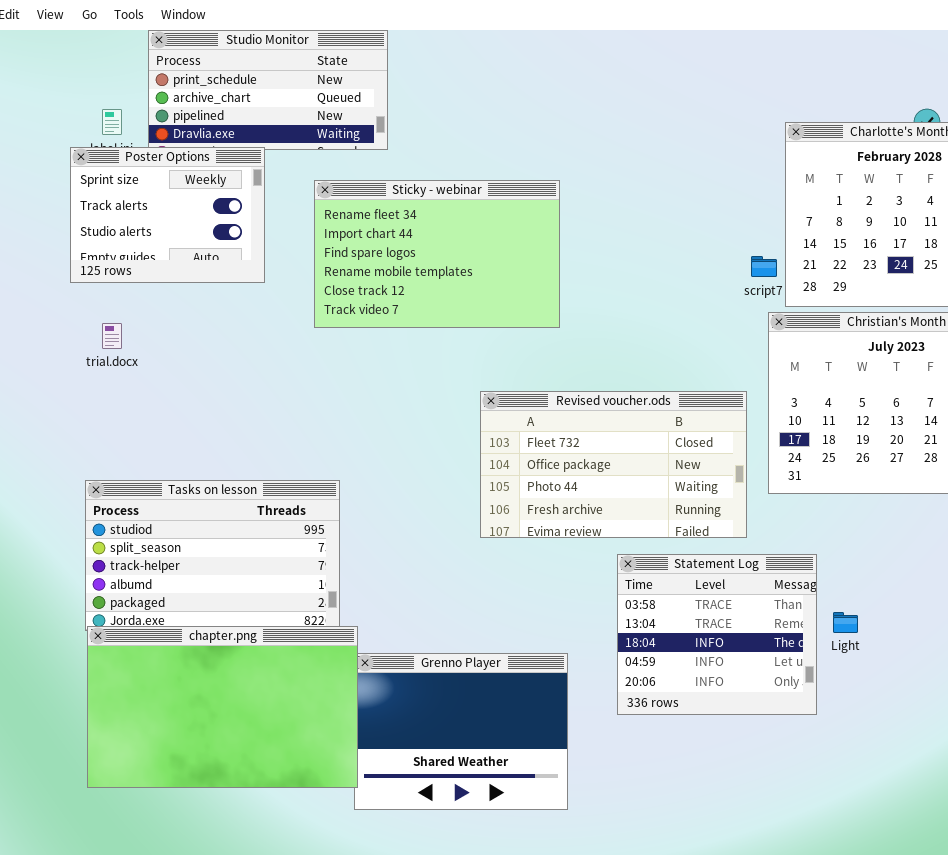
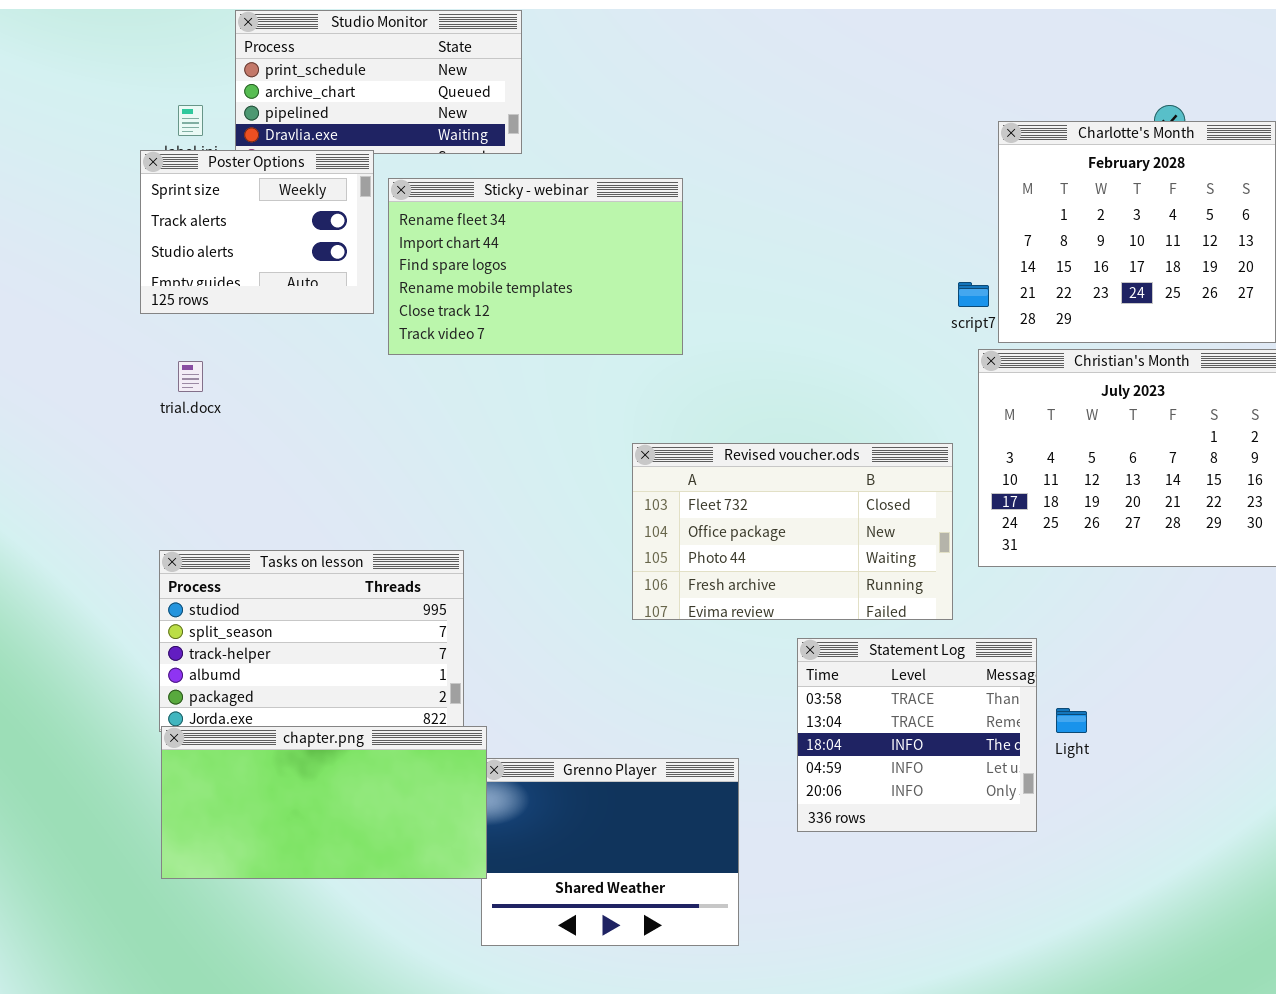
Sticky - webinar: [314,180,560,328] -> [388,178,683,355], moved
chapter.png: [87,626,358,788] -> [161,726,487,879], resized

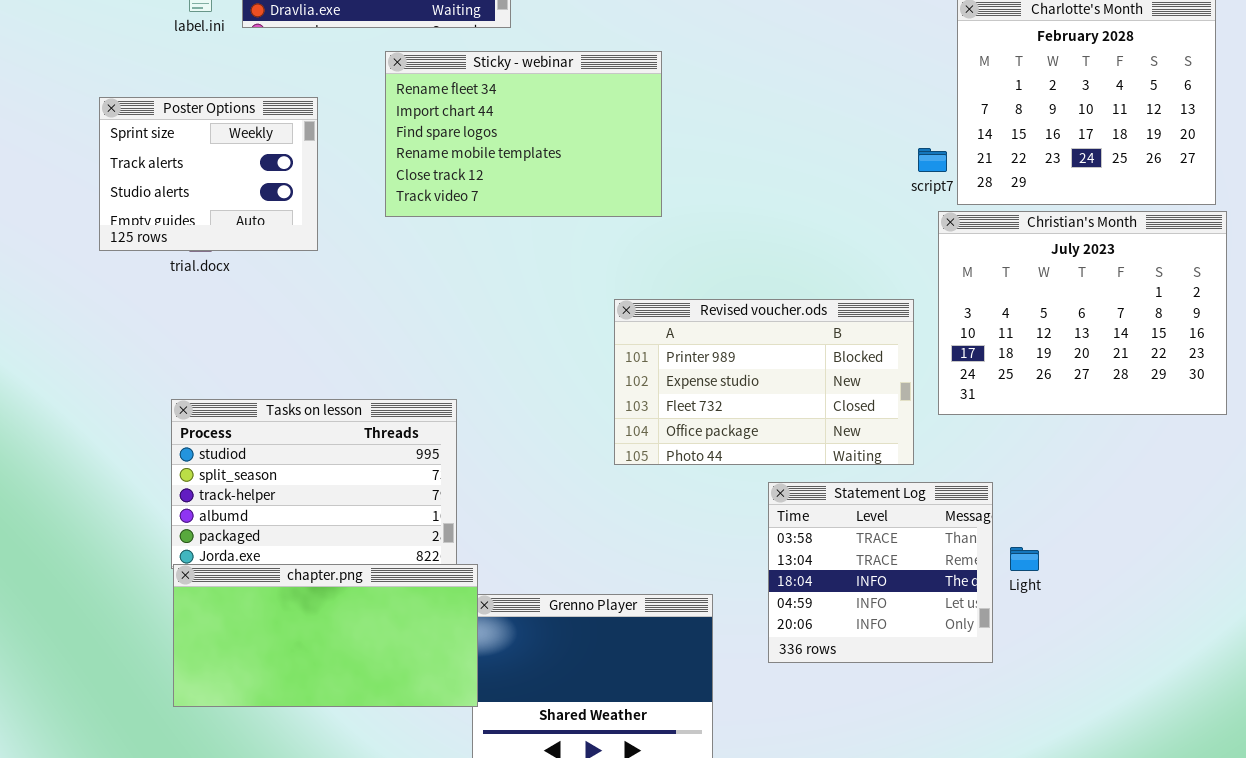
Poster Options: [140,150,374,314] -> [99,97,318,251], moved
Revised voucher.ods: [632,443,953,620] -> [614,299,914,465], scrolled up 2 rows

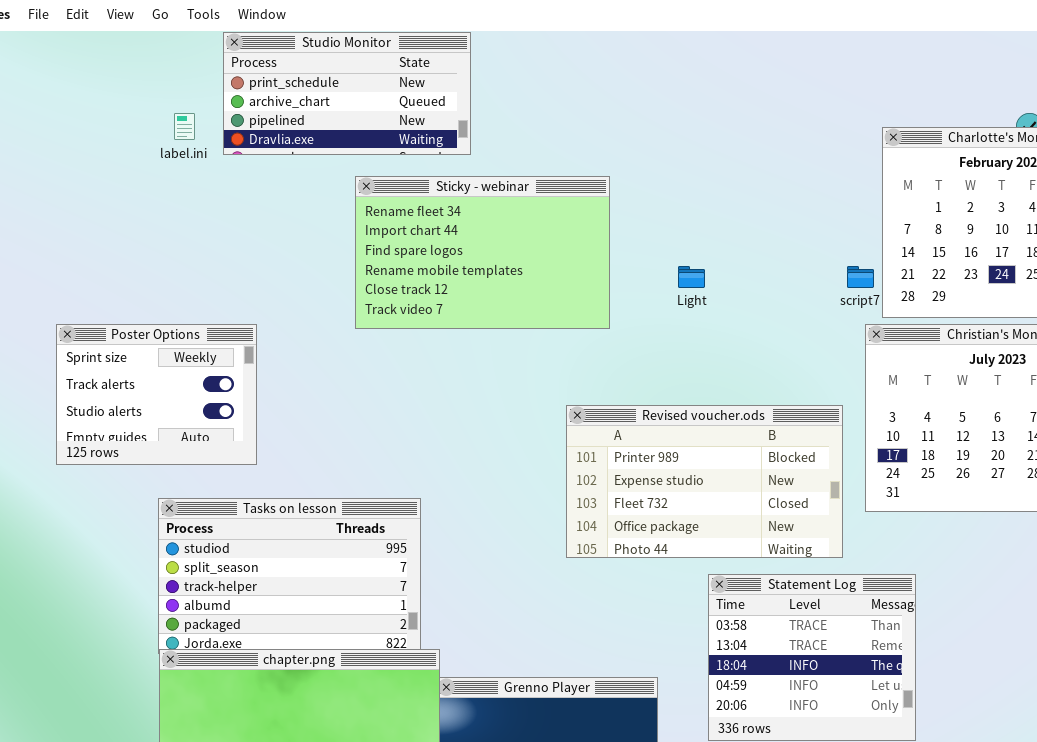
Poster Options: [99,97,318,251] -> [56,324,257,465], moved
Light: [1010,547,1039,571] -> [678,266,705,288], moved

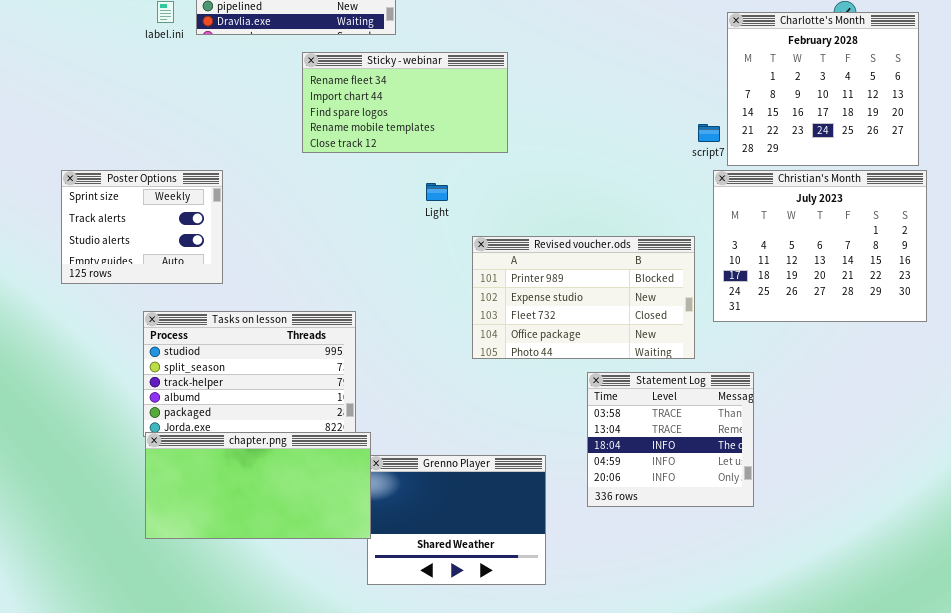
Sticky - webinar: [355,176,610,329] -> [302,52,508,153], resized
Light: [678,266,705,288] -> [426,183,448,201], moved

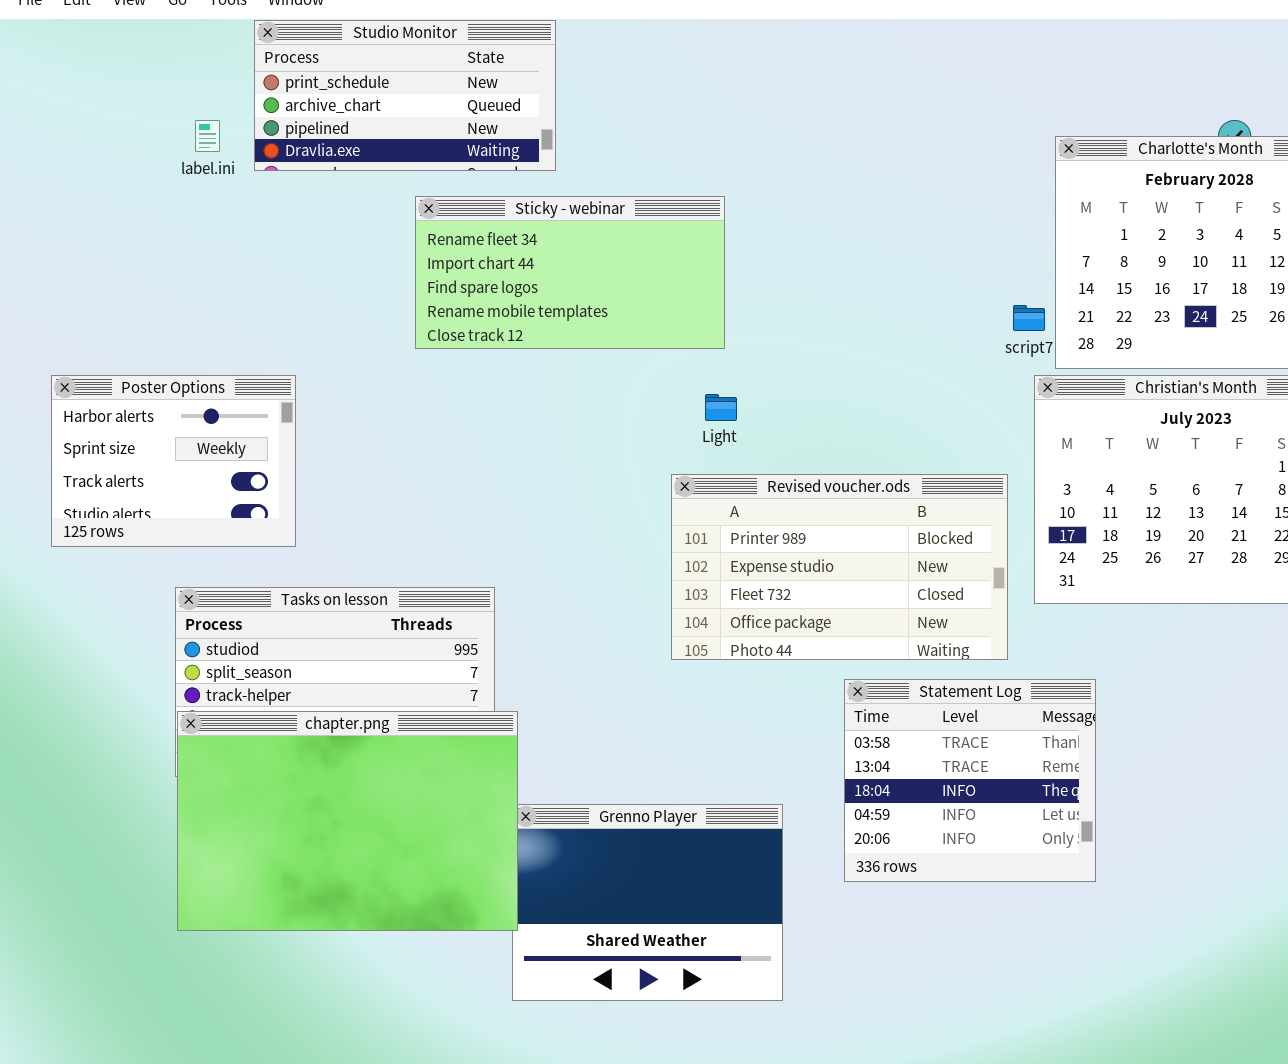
Poster Options: [61,170,223,284] -> [51,375,296,547], scrolled up 1 row
Light: [426,183,448,201] -> [705,394,737,421], moved
chapter.png: [145,432,371,539] -> [177,711,518,931], resized

